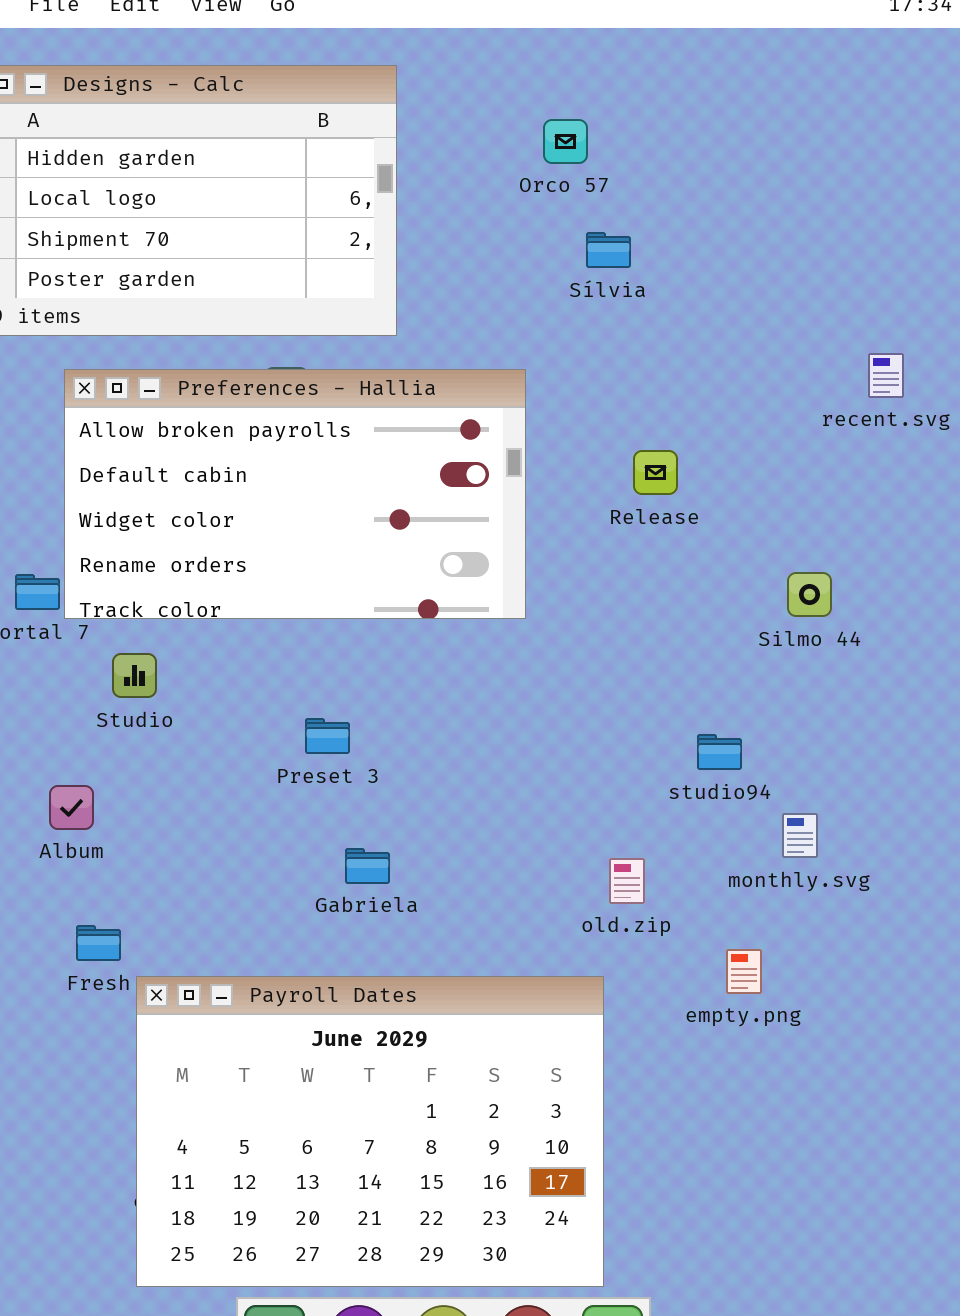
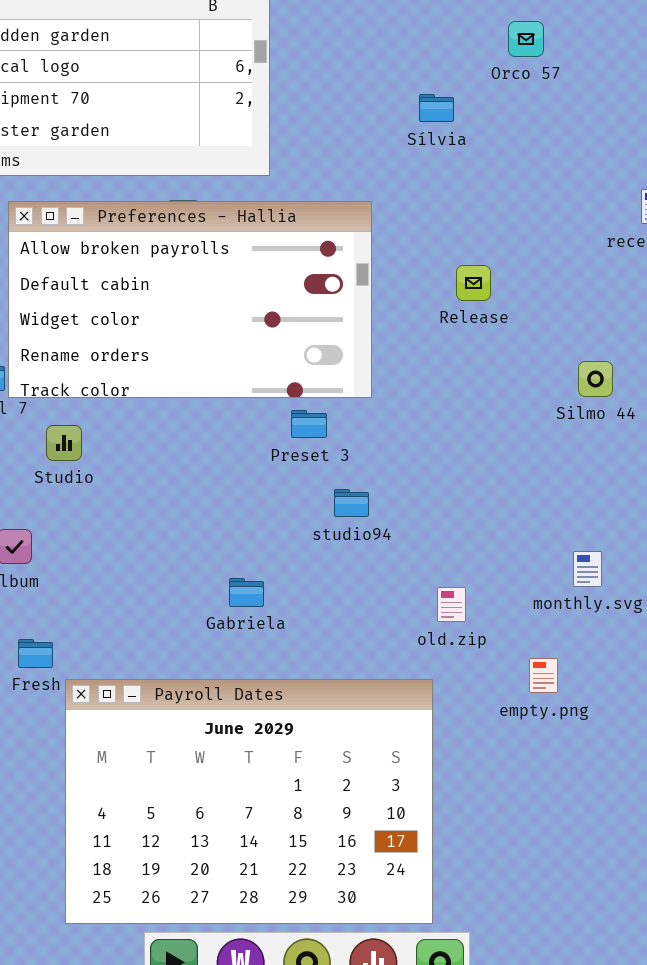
Orco 57: [543,119,588,164] -> [508,21,544,57], moved
Preset 3: [305,718,350,754] -> [291,410,327,438], moved
studio94: [697,734,742,770] -> [334,489,369,517], moved

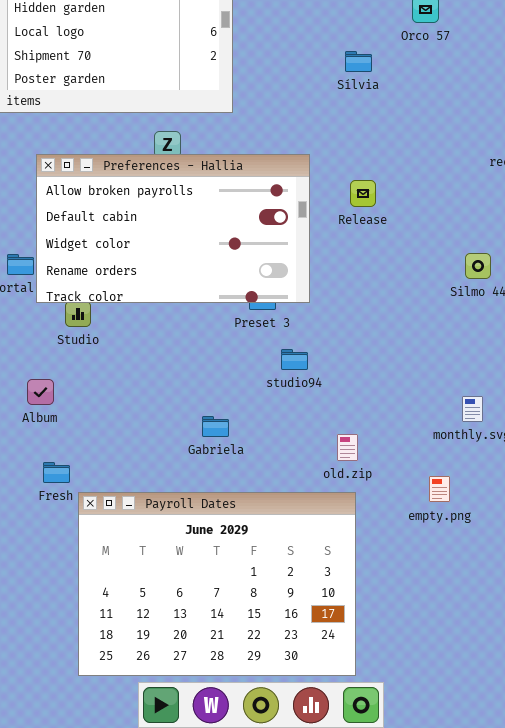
Preferences - Hallia: [8,201,372,398] -> [36,154,310,303], moved
Release: [456,265,491,301] -> [350,180,376,207], moved
old.zip: [437,587,466,622] -> [337,434,358,461], moved

